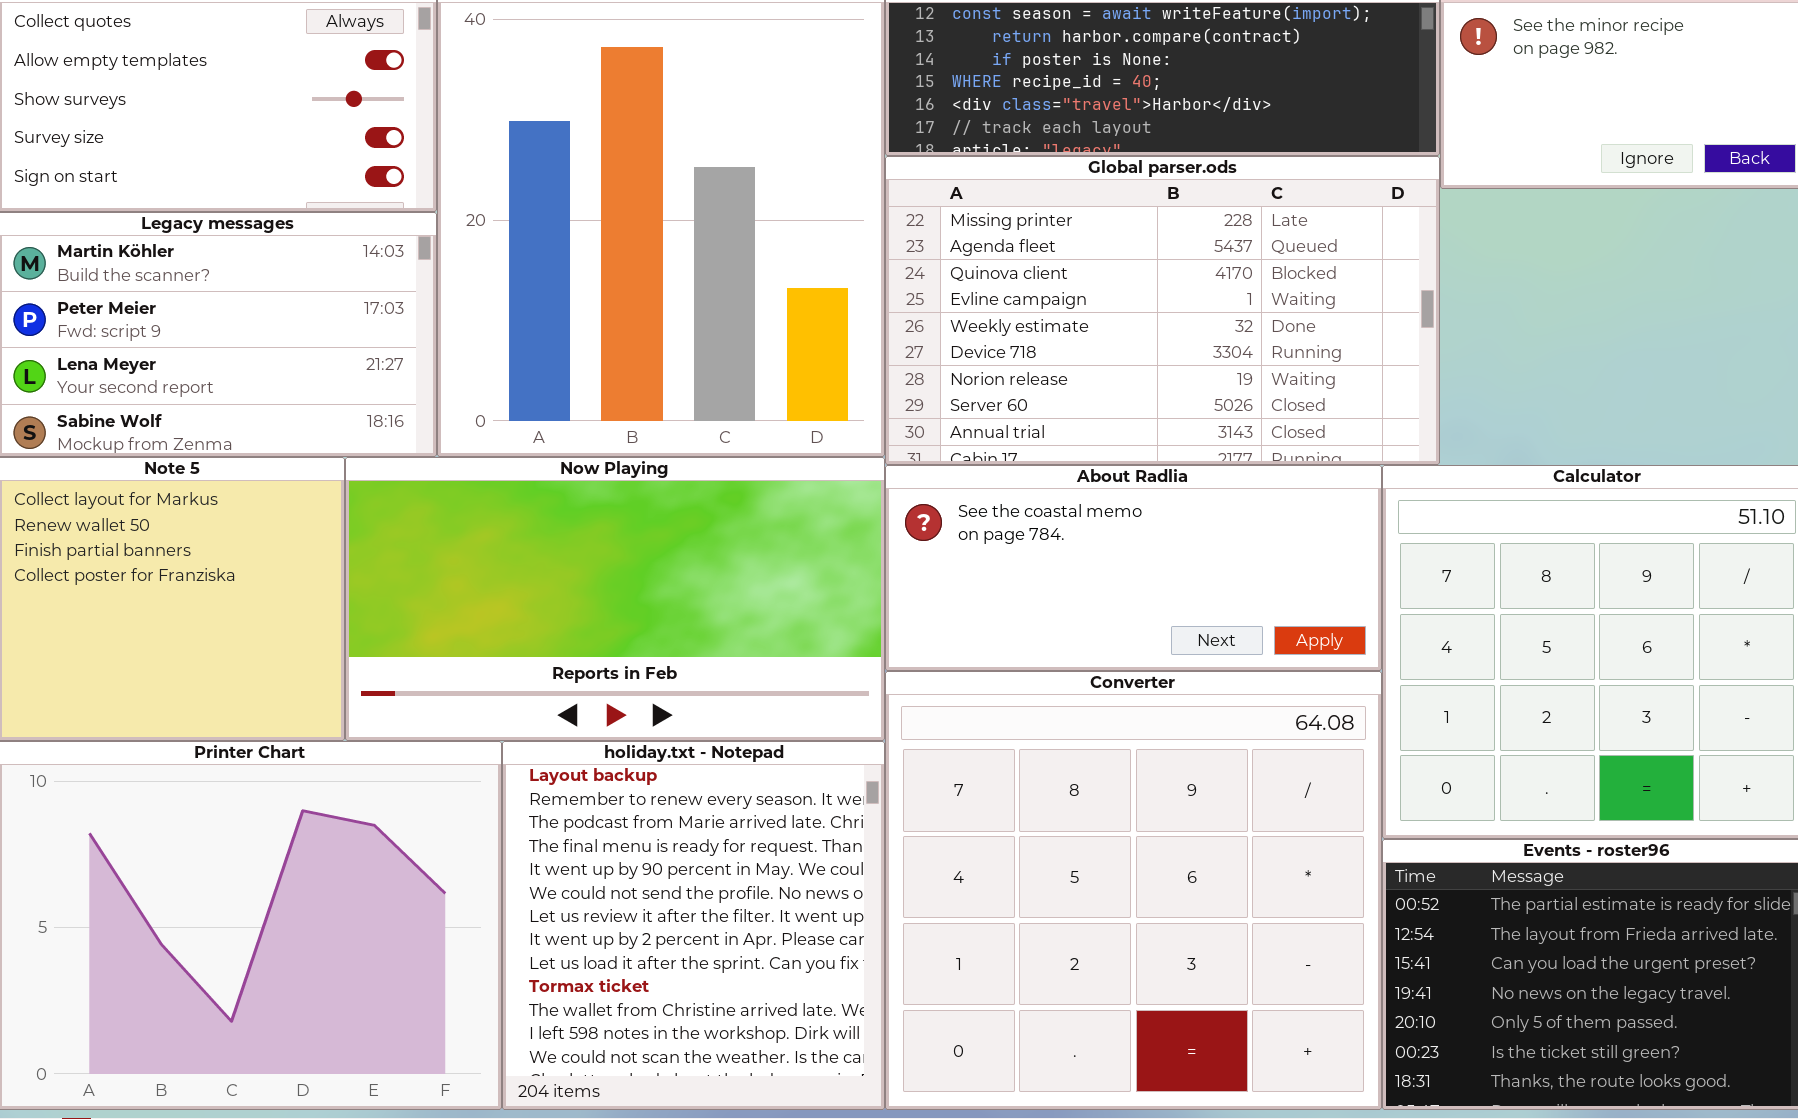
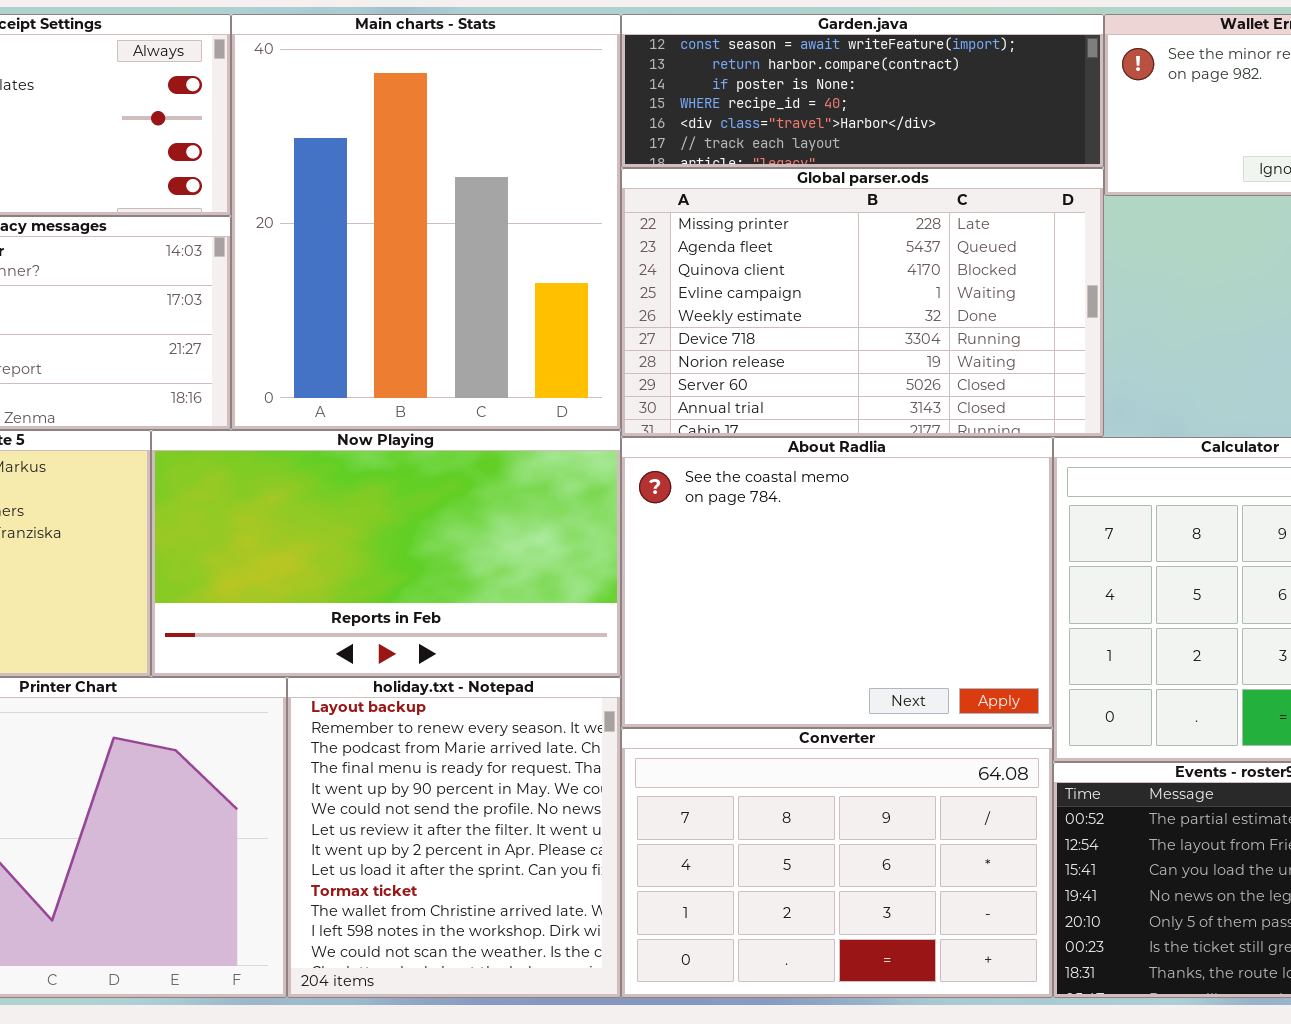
About Radlia: [885,465,1382,671] -> [621,437,1053,728], resized
Converter: [885,671,1382,1110] -> [621,728,1053,998], resized

